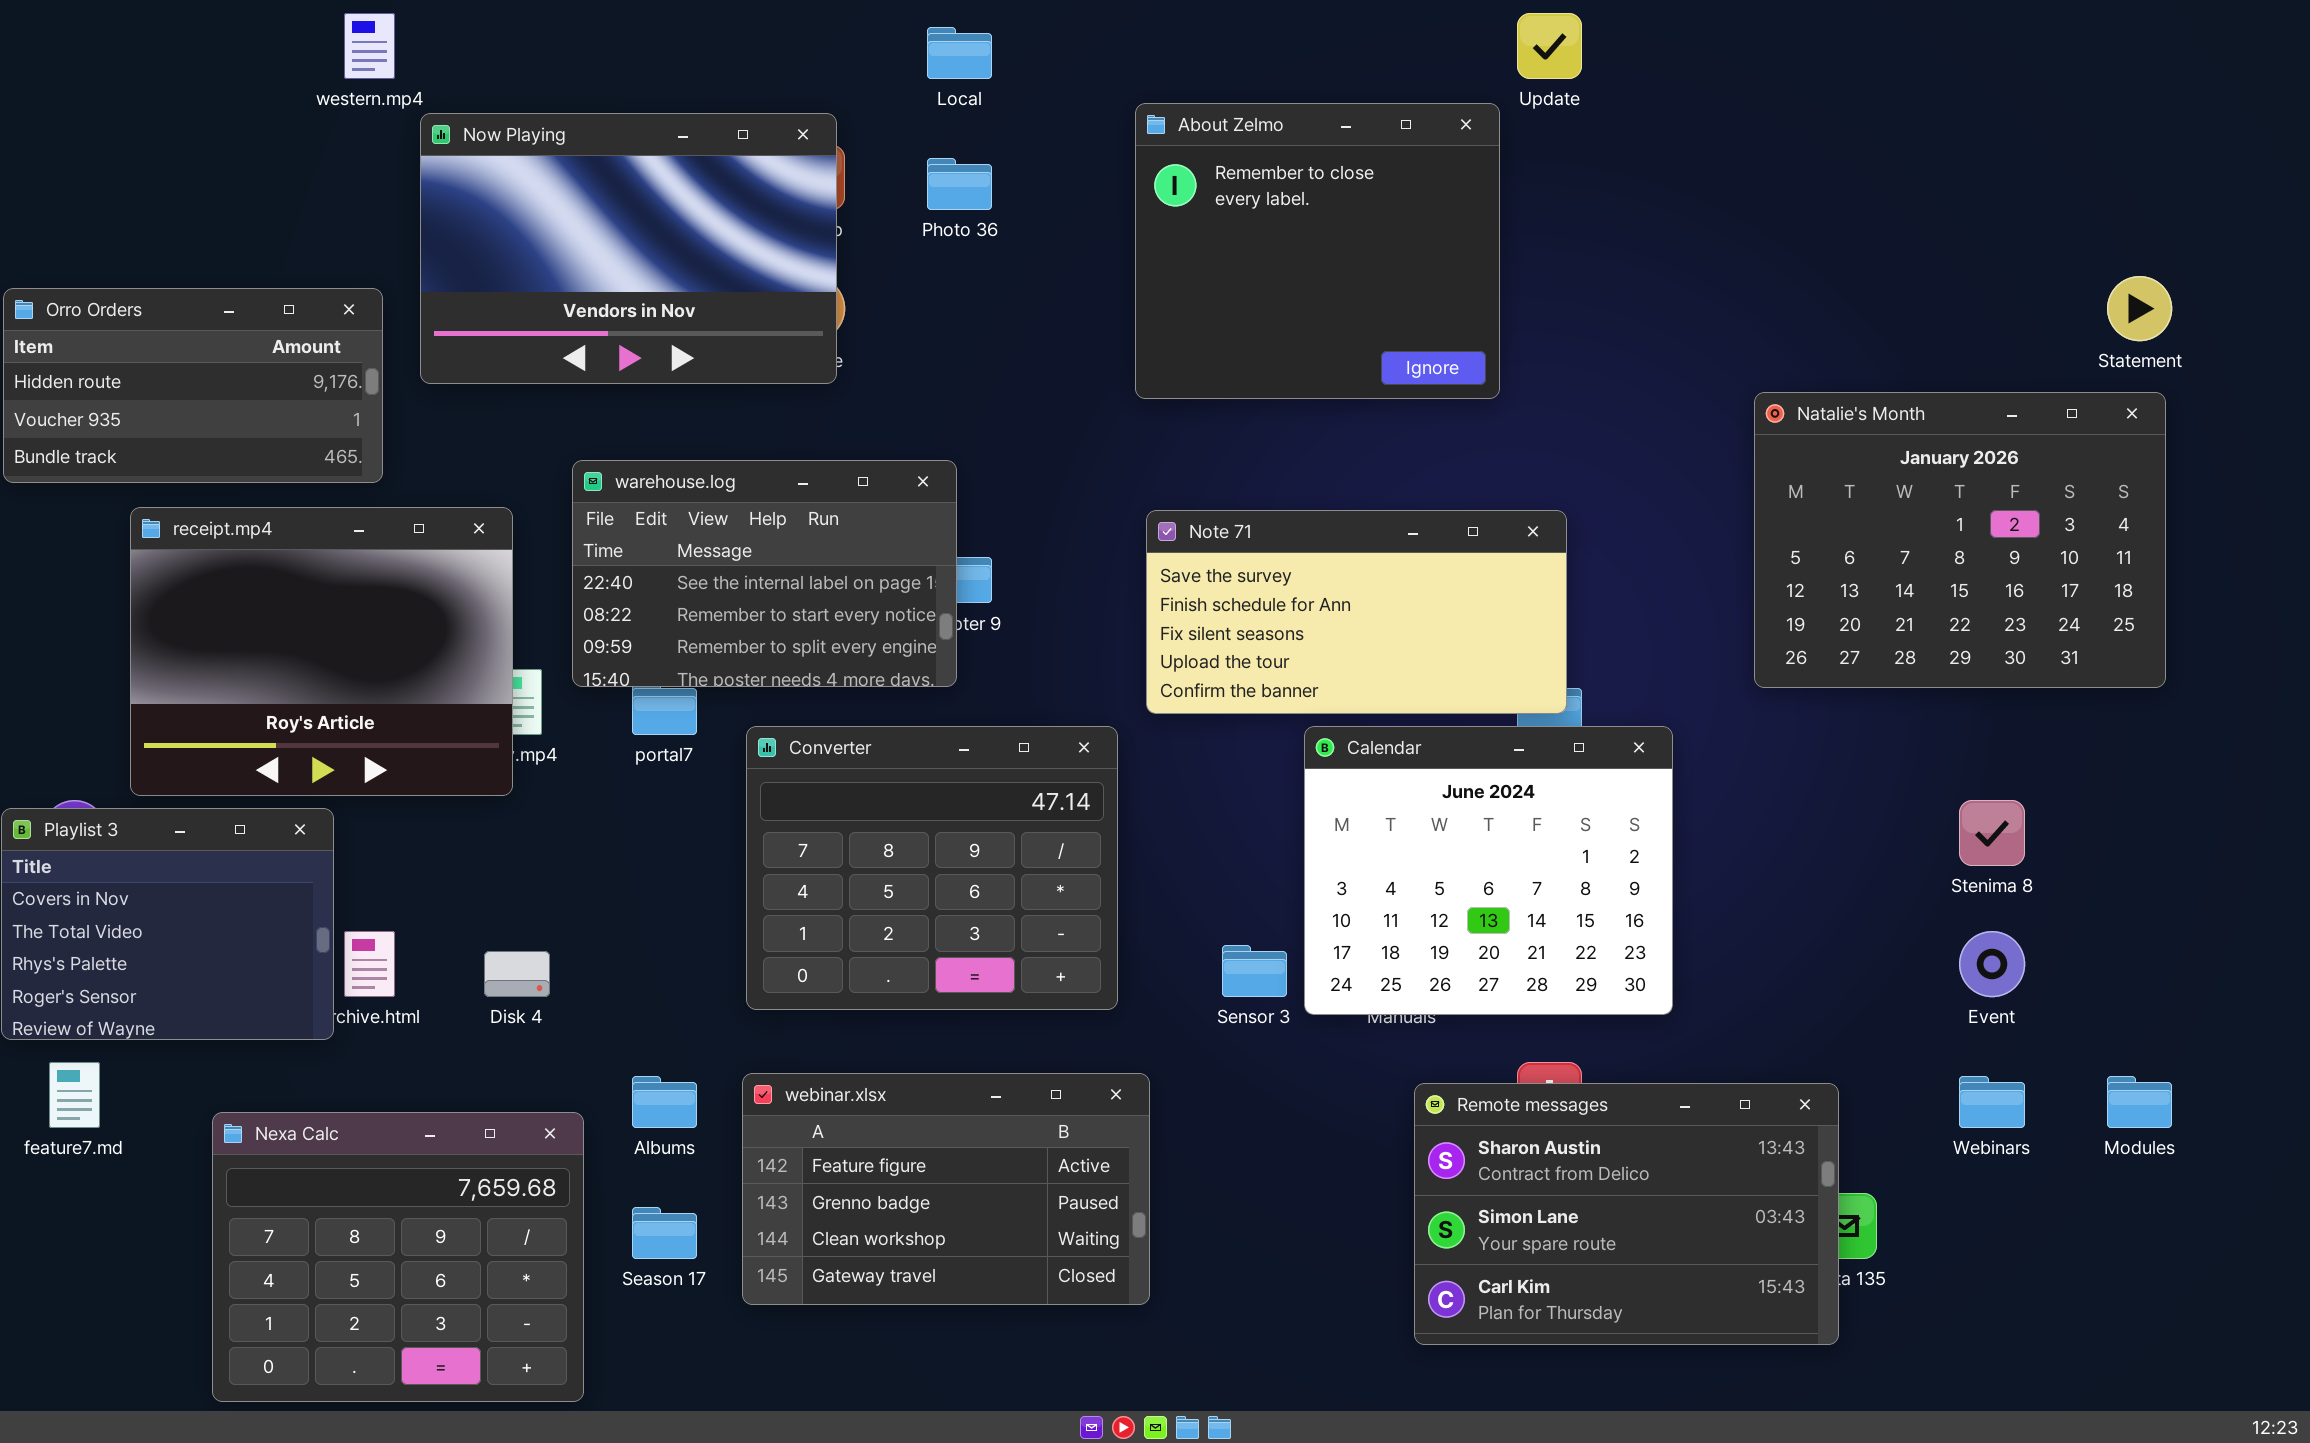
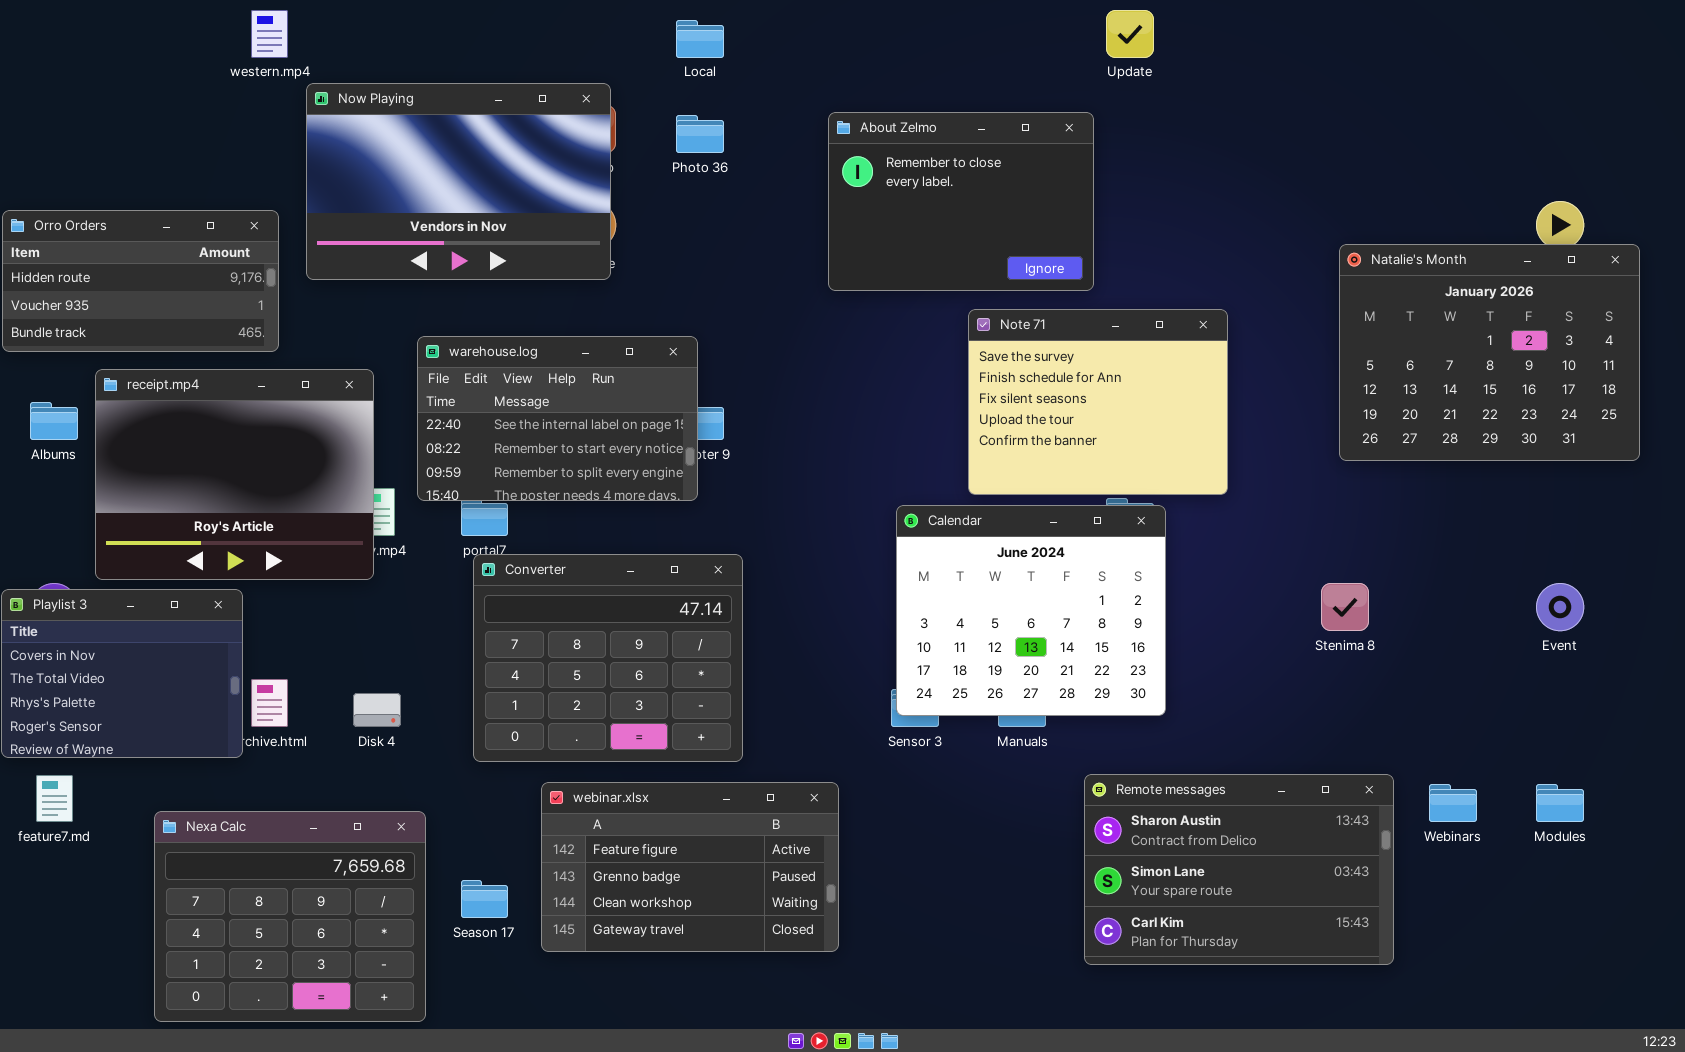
About Zelmo: [1135,103,1500,399] -> [828,112,1094,291], resized
Natalie's Month: [1754,392,2166,688] -> [1339,244,1640,461], moved
Note 71: [1146,510,1567,714] -> [968,309,1228,495], moved, resized
Converter: [746,726,1118,1010] -> [473,554,743,762], moved
Calendar: [1304,726,1673,1015] -> [896,505,1166,716], moved
Stenima 8: [1959,800,2025,866] -> [1321,583,1369,631], moved
Event: [1959,931,2025,997] -> [1536,583,1584,631], moved
Albums: [632,1076,697,1128] -> [30,402,78,440], moved
Remote messages: [1414,1083,1839,1345] -> [1084,774,1394,965], moved

